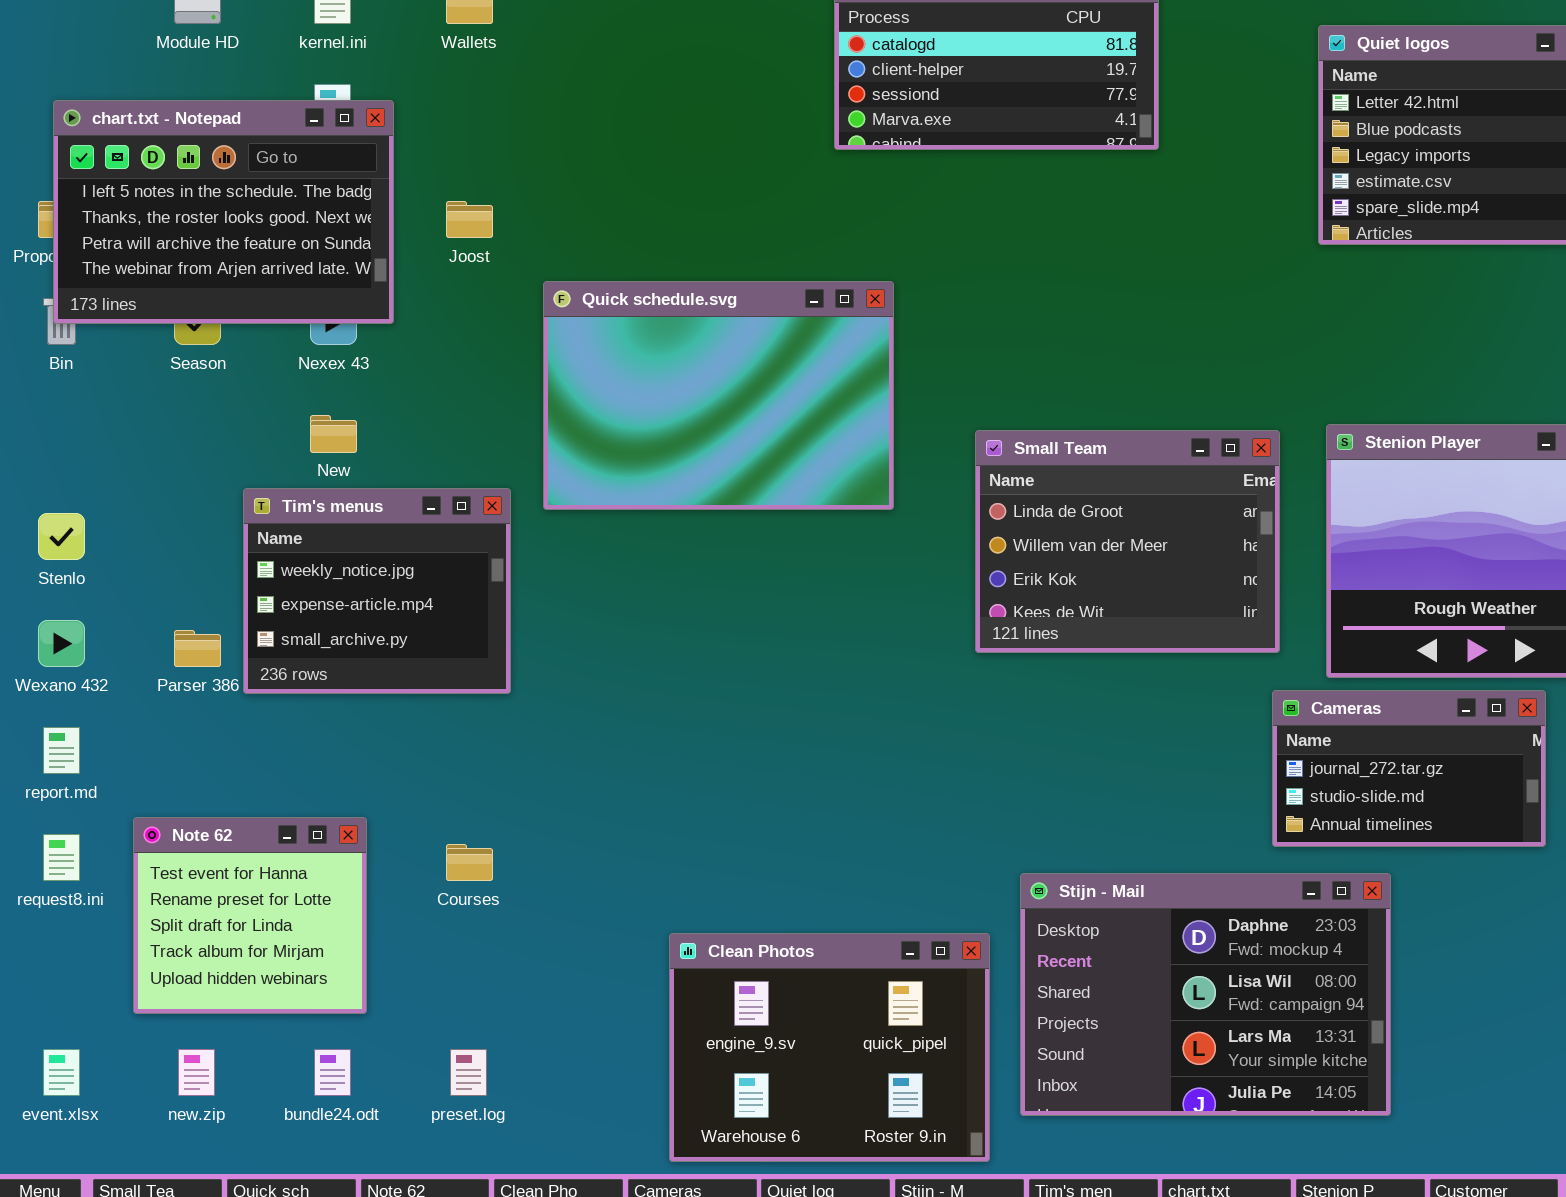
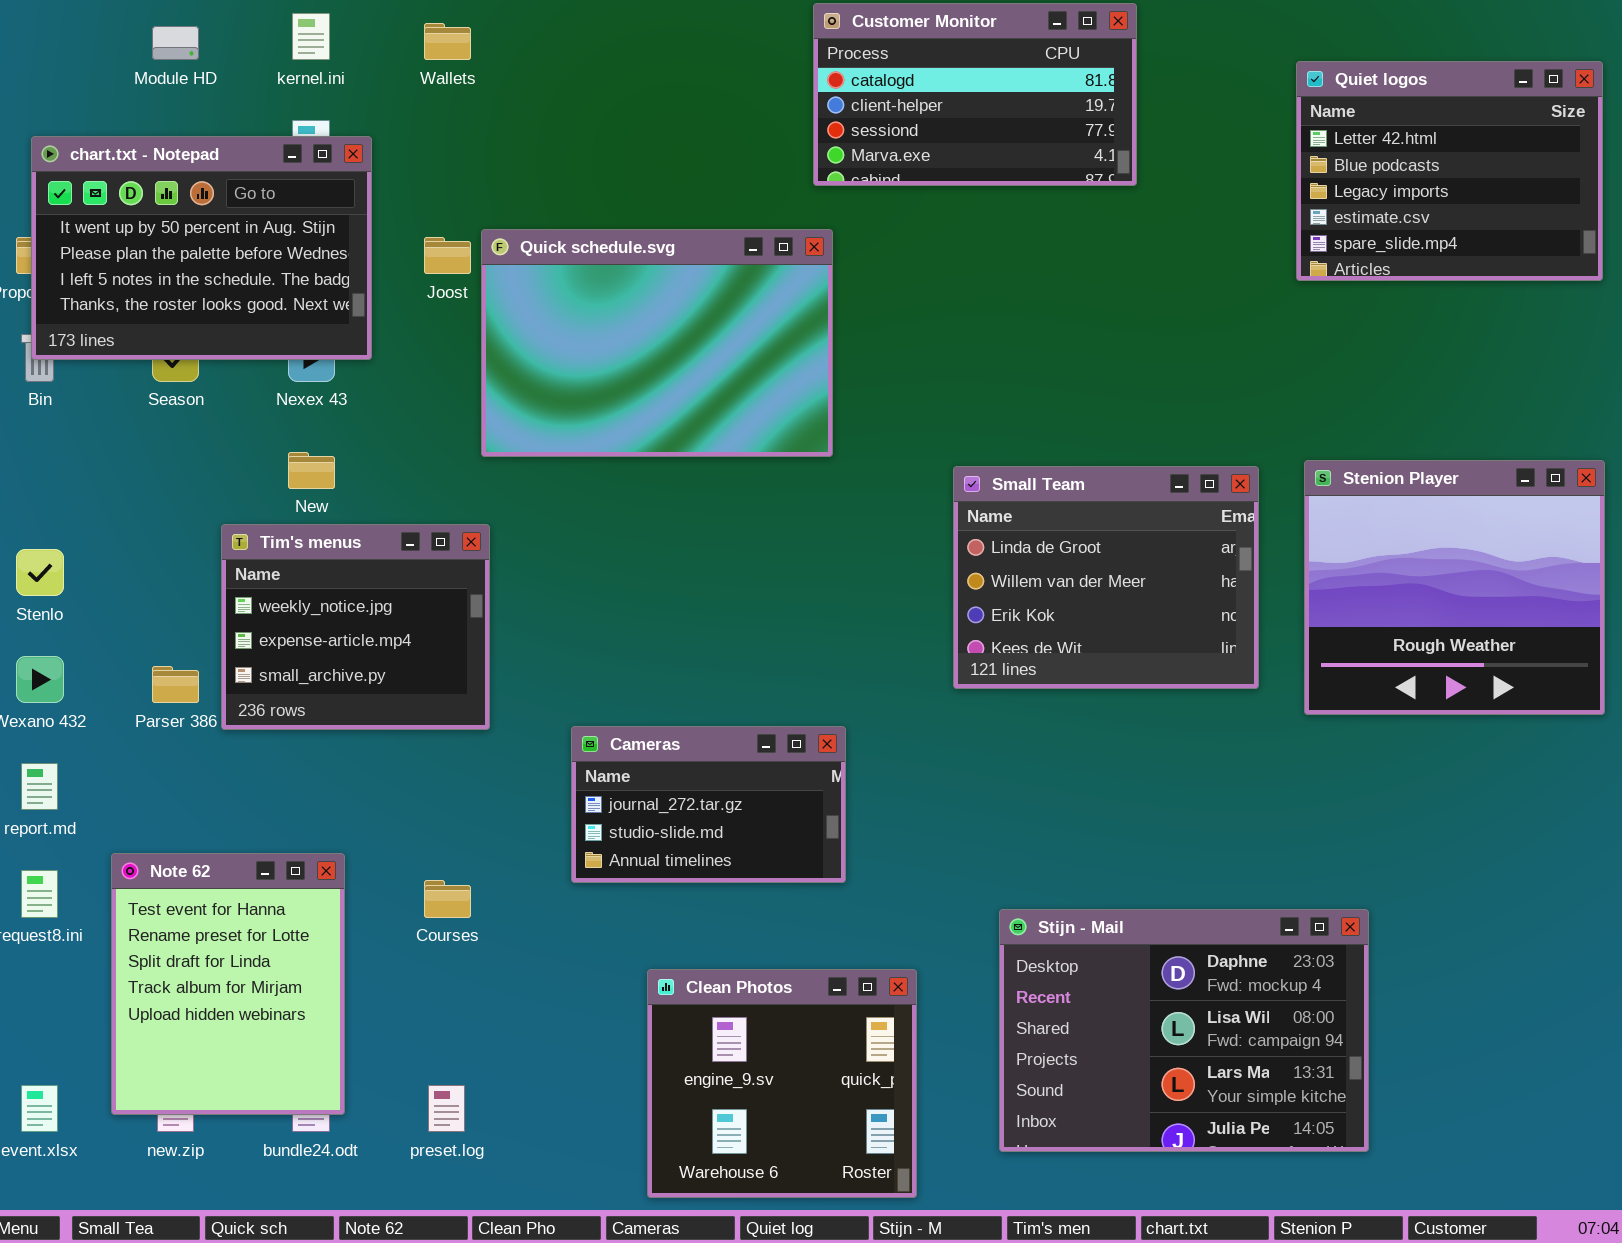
chart.txt - Notepad: [53,100,394,324] -> [31,136,372,360], scrolled up 2 rows
Quick schedule.svg: [543,281,894,510] -> [481,229,833,457], moved
Cameras: [1272,690,1546,847] -> [571,726,846,883], moved
Note 62: [133,817,367,1014] -> [111,853,345,1115], resized
Clean Photos: [669,933,990,1162] -> [647,969,917,1198], resized

